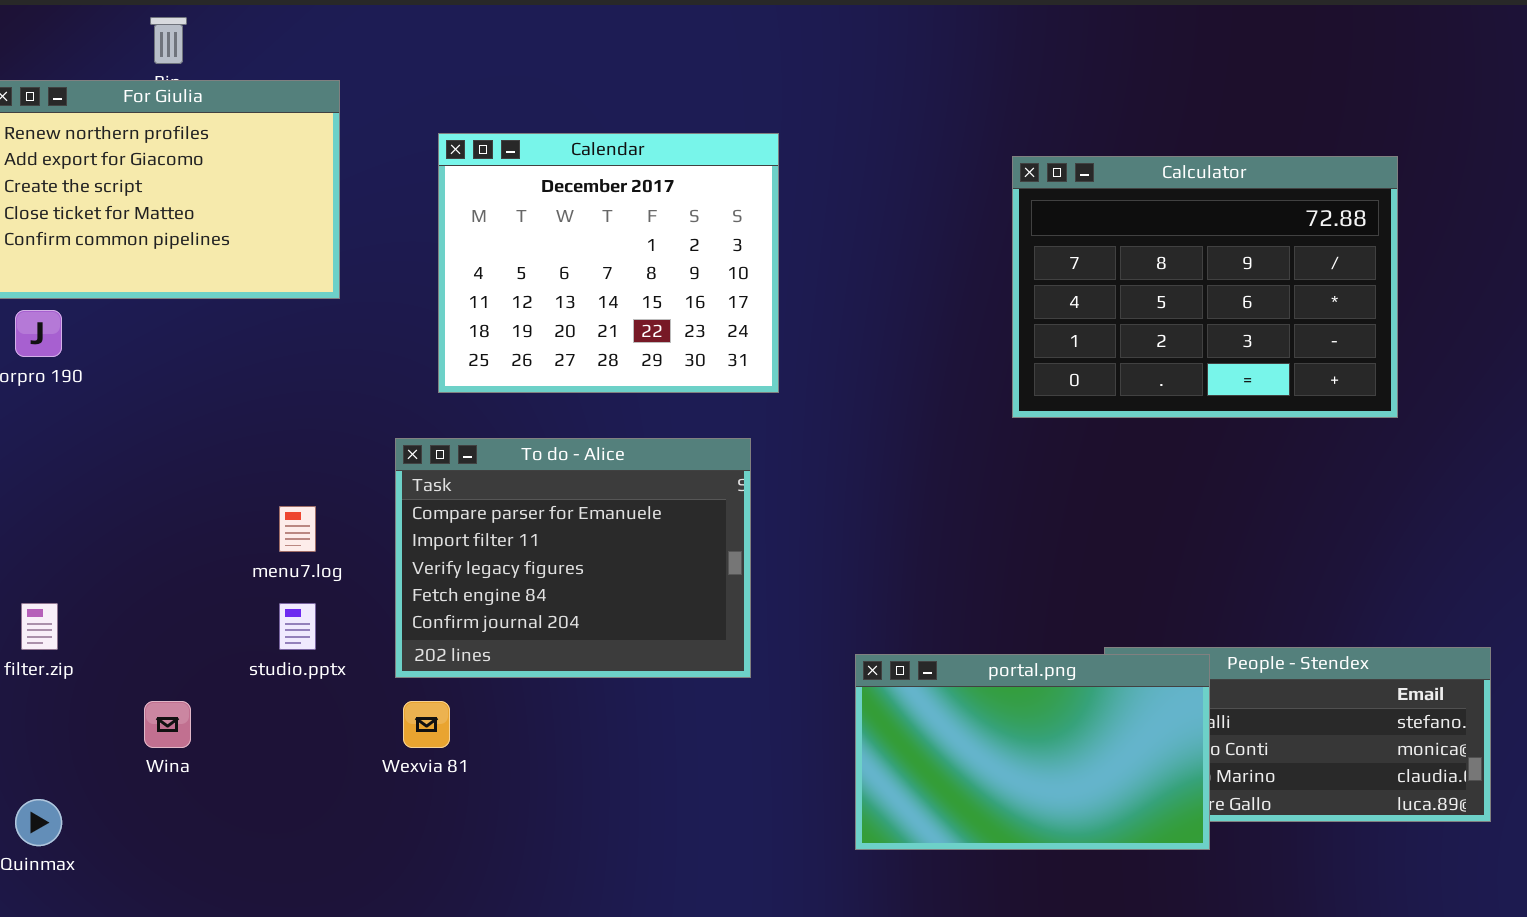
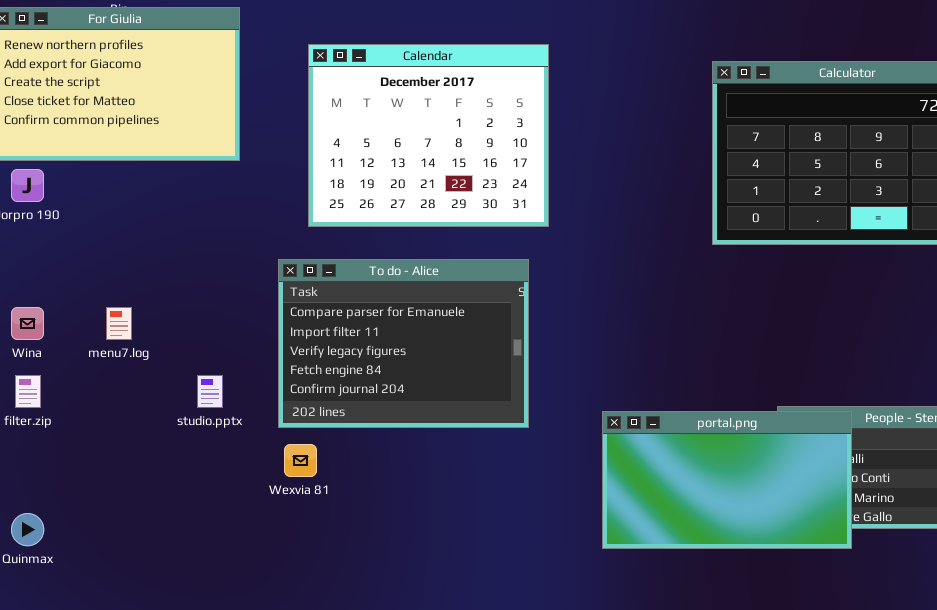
menu7.log: [279,506,316,552] -> [106,307,132,340], moved
Wina: [144,701,191,748] -> [11,307,44,340], moved

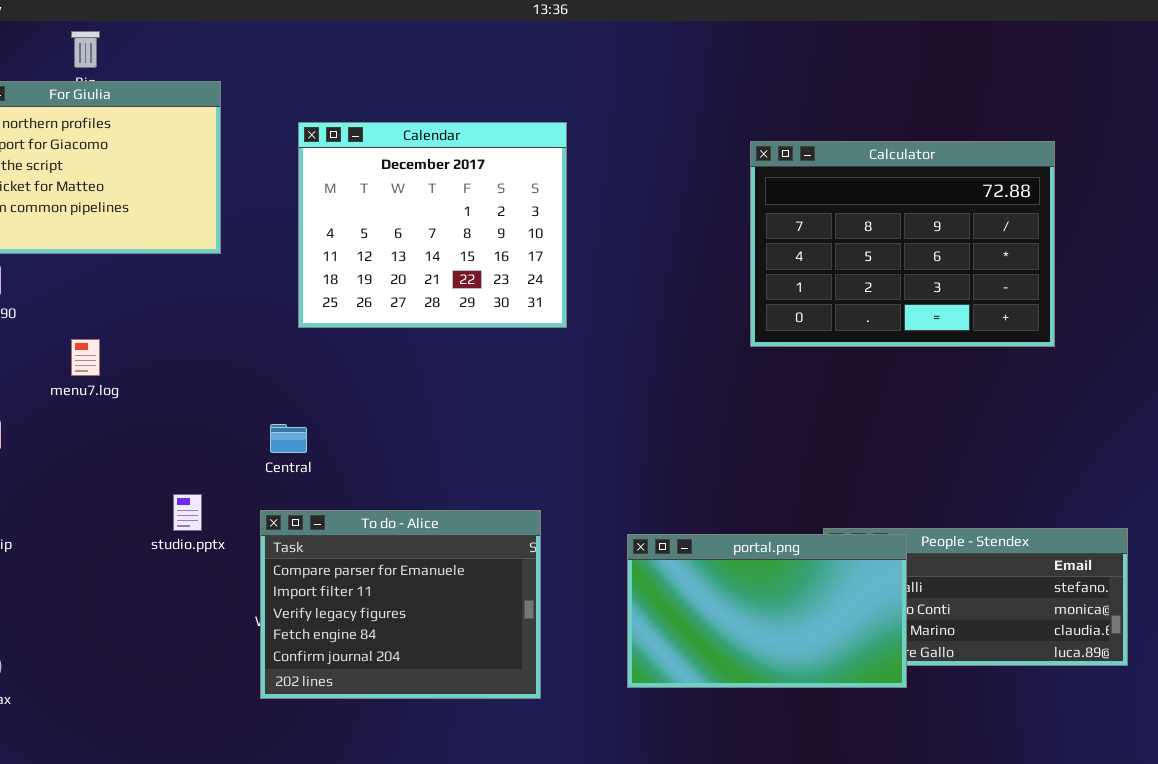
To do - Alice: [278,259,529,428] -> [260,510,541,699], moved
menu7.log: [106,307,132,340] -> [71,339,100,376], moved

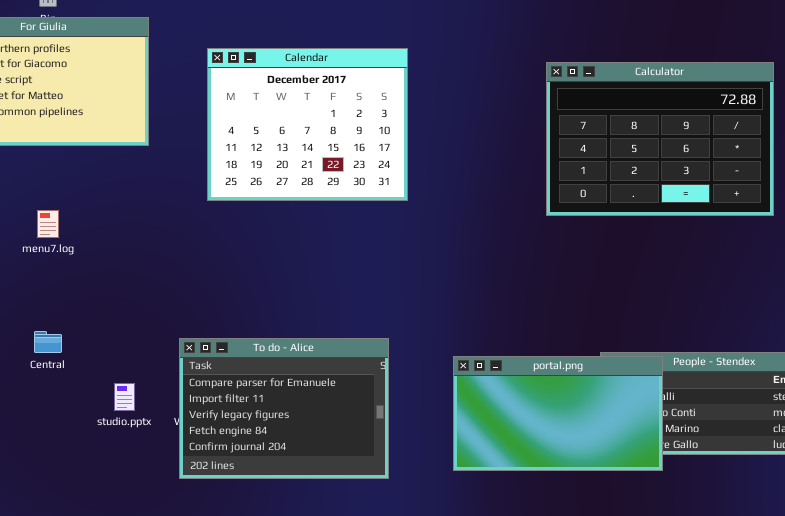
Central: [270,424,307,453] -> [34,331,62,353], moved
studio.pptx: [173,494,202,531] -> [114,383,135,411], moved

